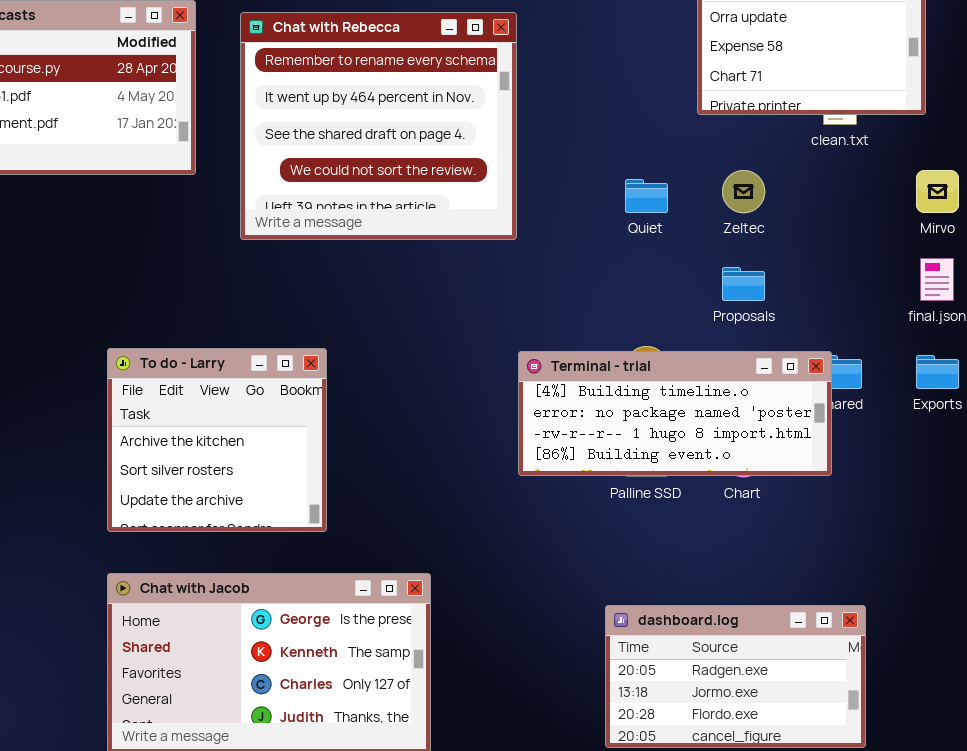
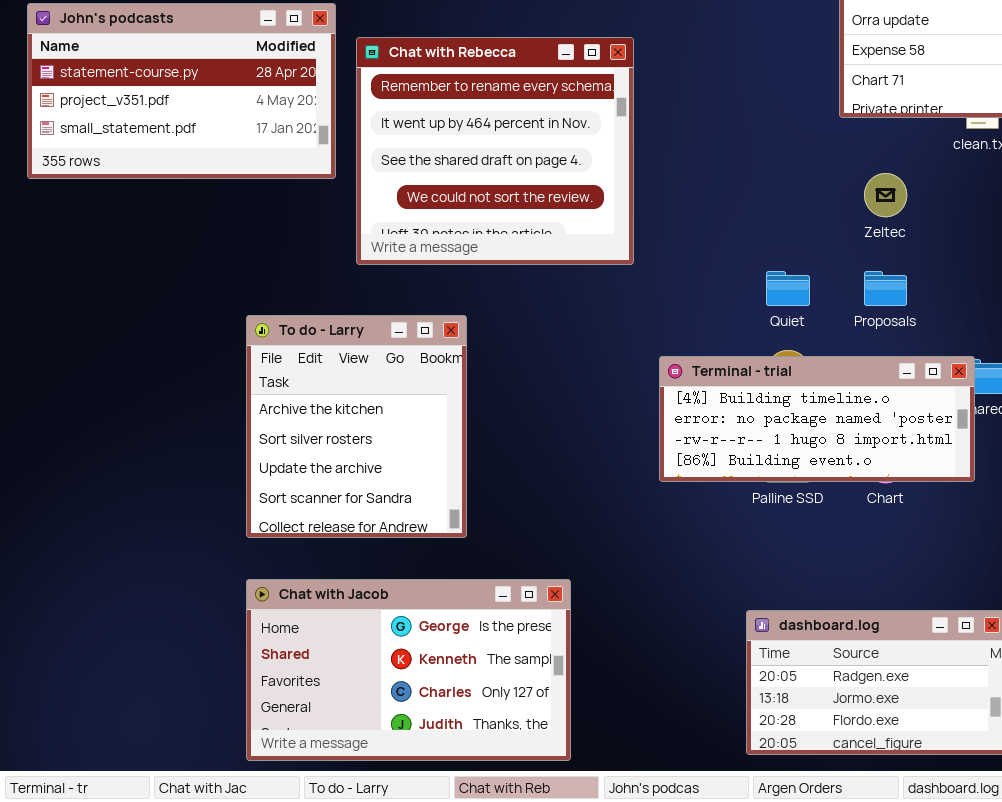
Chat with Rebecca: [240,12,517,240] -> [356,37,634,265], moved
Quiet: [625,179,668,213] -> [766,271,810,306], moved
To do - Larry: [107,348,327,532] -> [246,315,467,538], resized

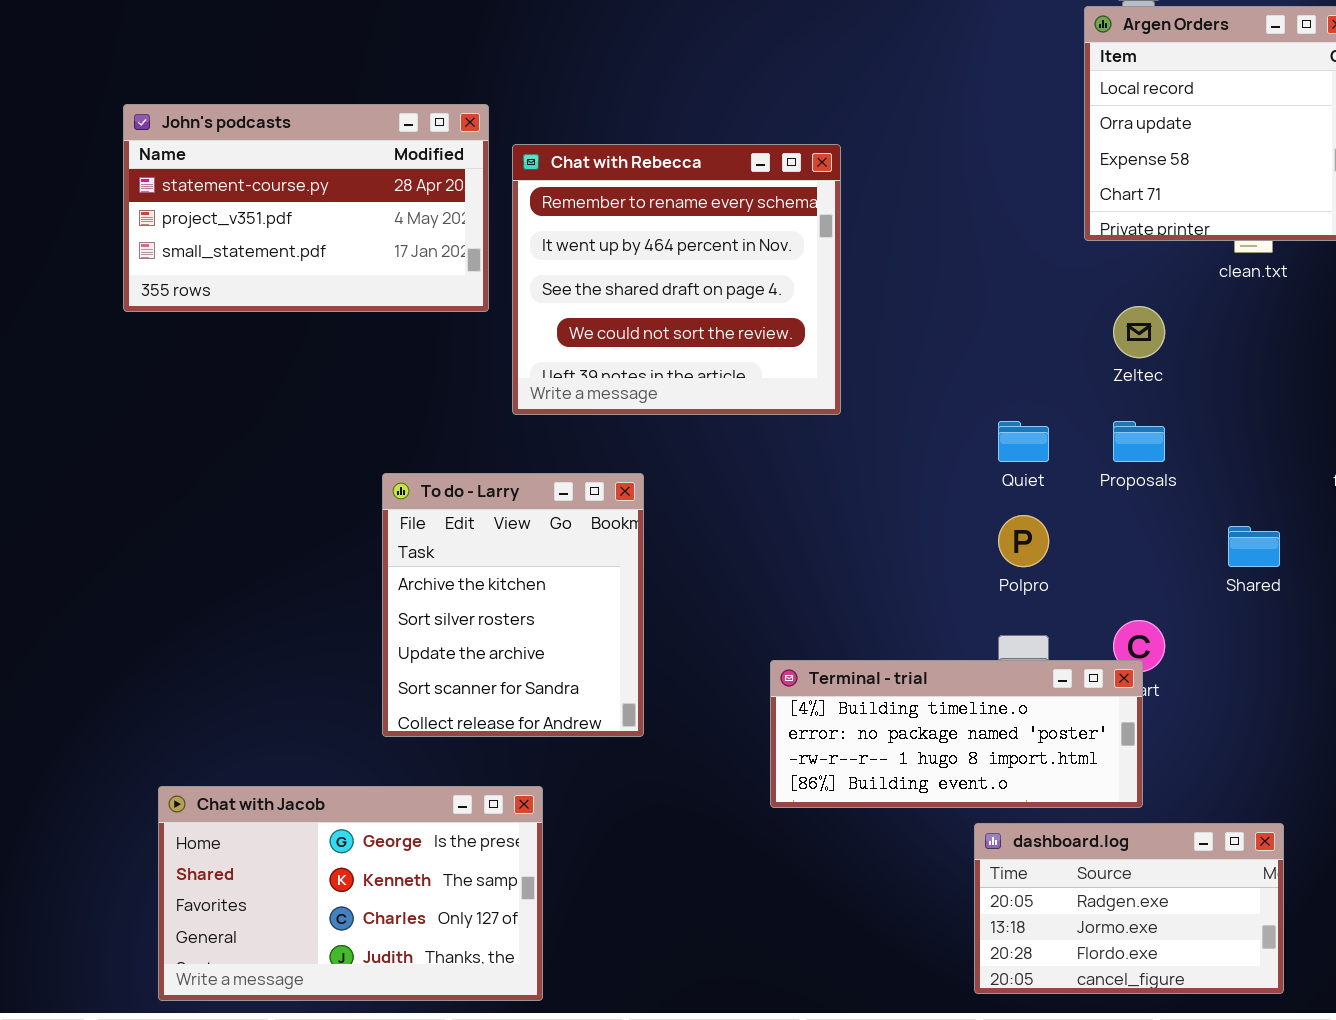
Terminal - trial: [659,356,975,482] -> [770,660,1143,808], moved
Chat with Jacob: [246,579,571,761] -> [158,786,543,1001], moved

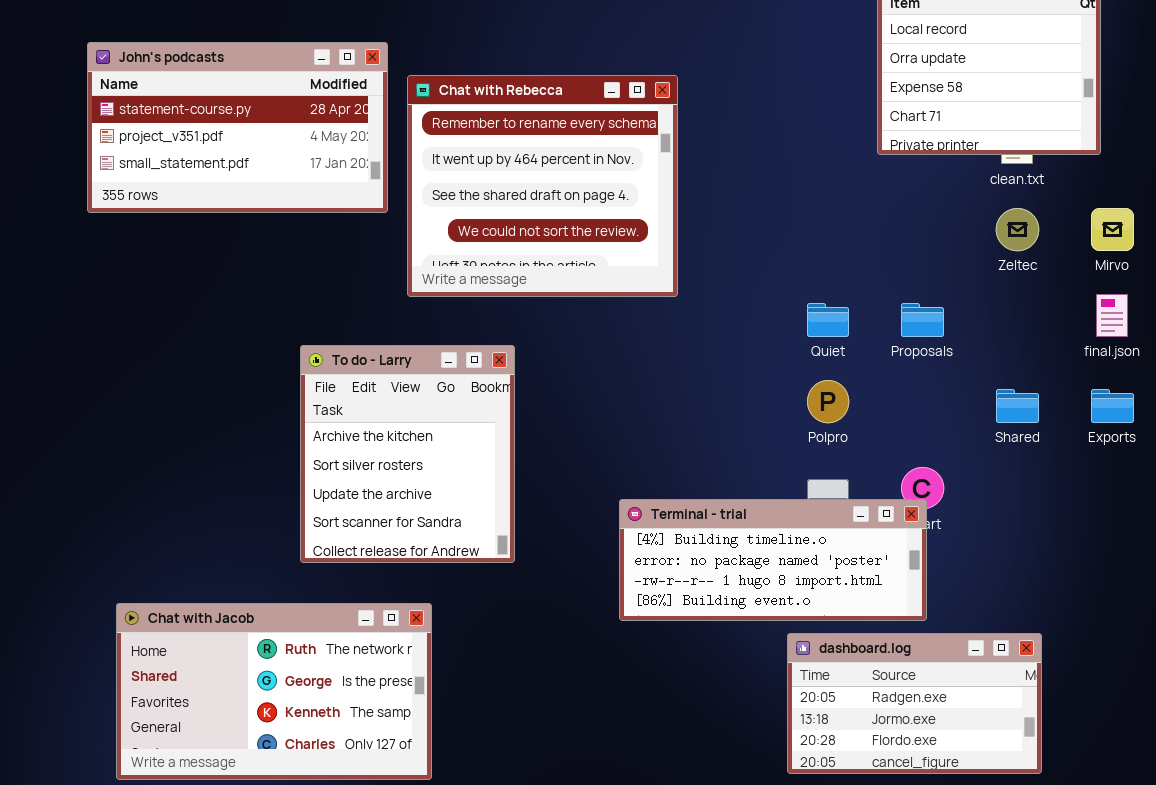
Zeltec: [1113,306,1165,358] -> [996,208,1039,251], moved
Chat with Jacob: [158,786,543,1001] -> [116,603,432,780], scrolled up 1 row

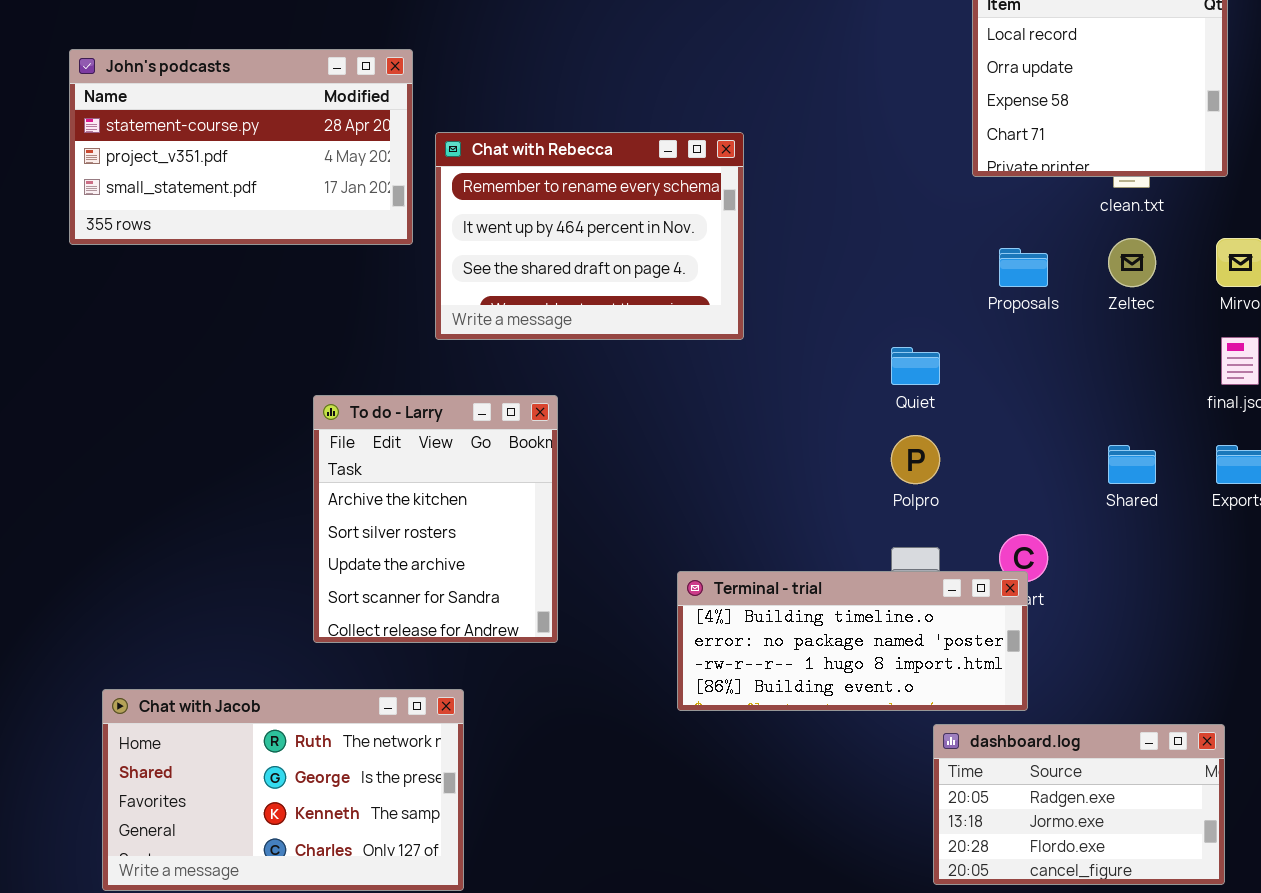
Chat with Rebecca: [407,75,678,297] -> [435,132,744,340], resized
Proposals: [901,303,944,337] -> [999,248,1048,287], moved
dashboard.log: [787,633,1042,774] -> [933,724,1225,885], moved

